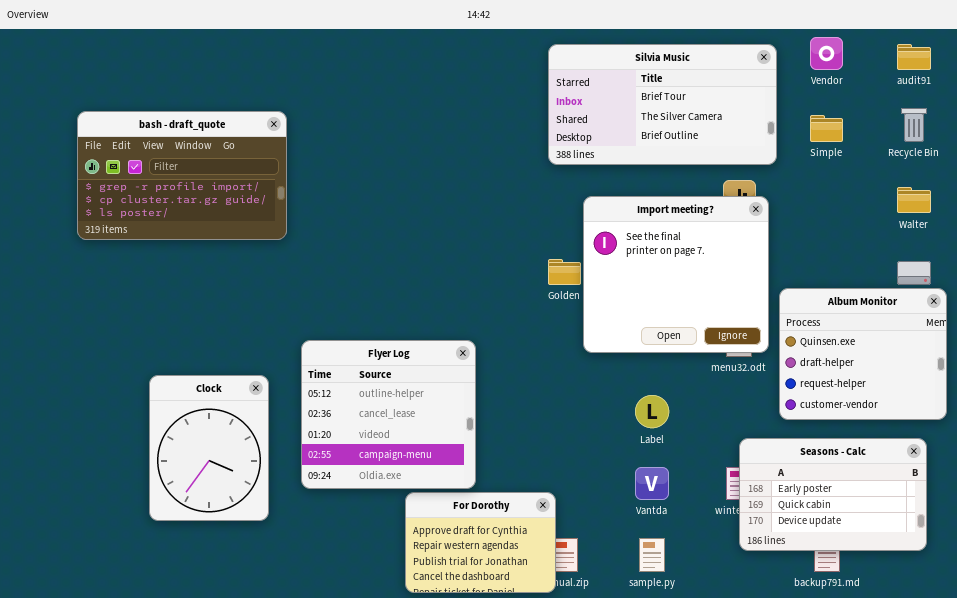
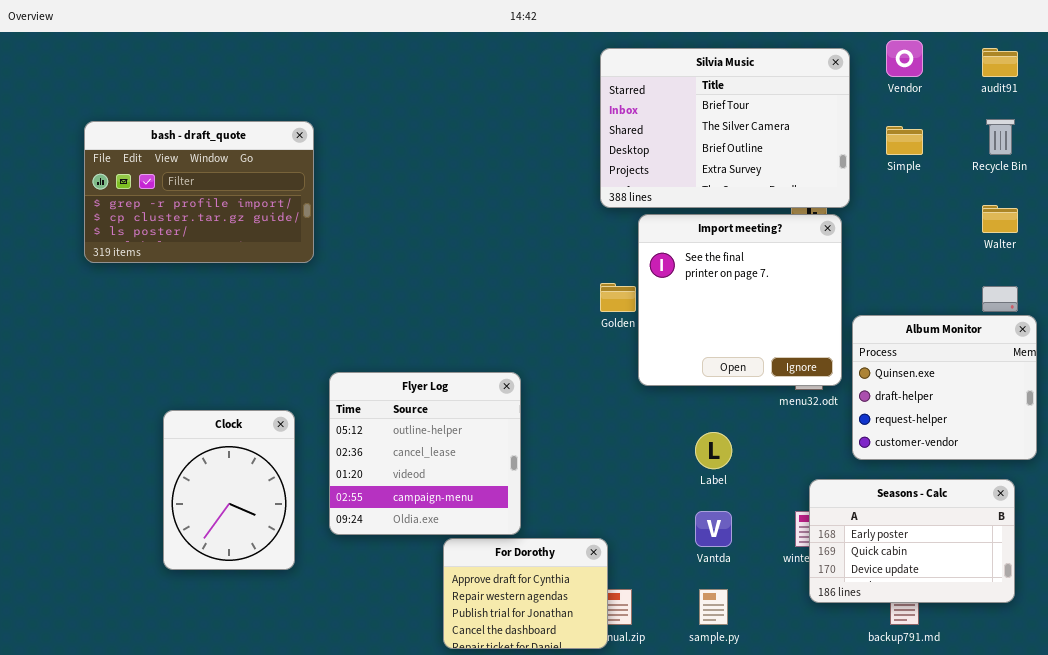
Silvia Music: [548,44,777,165] -> [600,48,850,208], resized

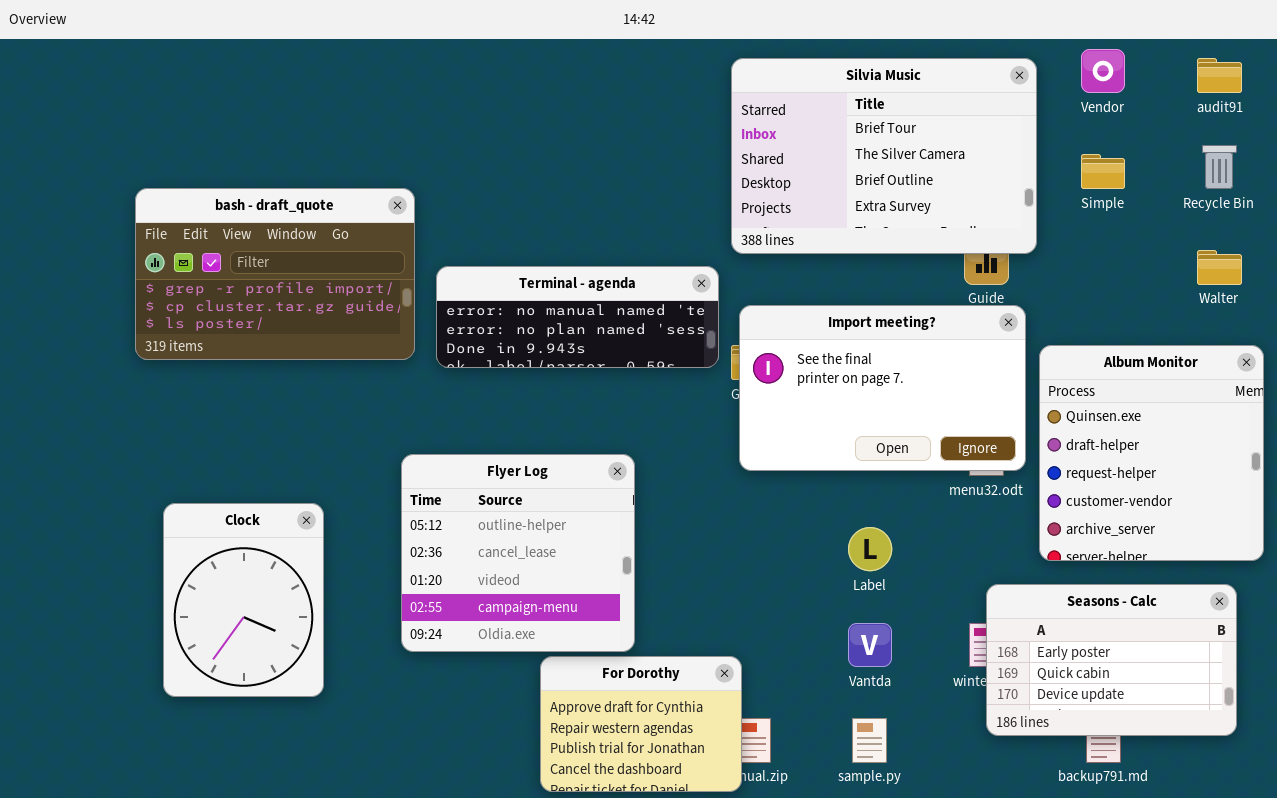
bash - draft_quote: [84,121,314,263] -> [135,188,415,360], moved
Import meeting?: [638,214,842,386] -> [739,305,1026,471], resized
Terminal - agenda: none -> [436,266,719,368], opened
Album Monitor: [852,315,1037,460] -> [1039,345,1264,561], resized
Clock: [163,410,295,570] -> [163,503,324,697], moved

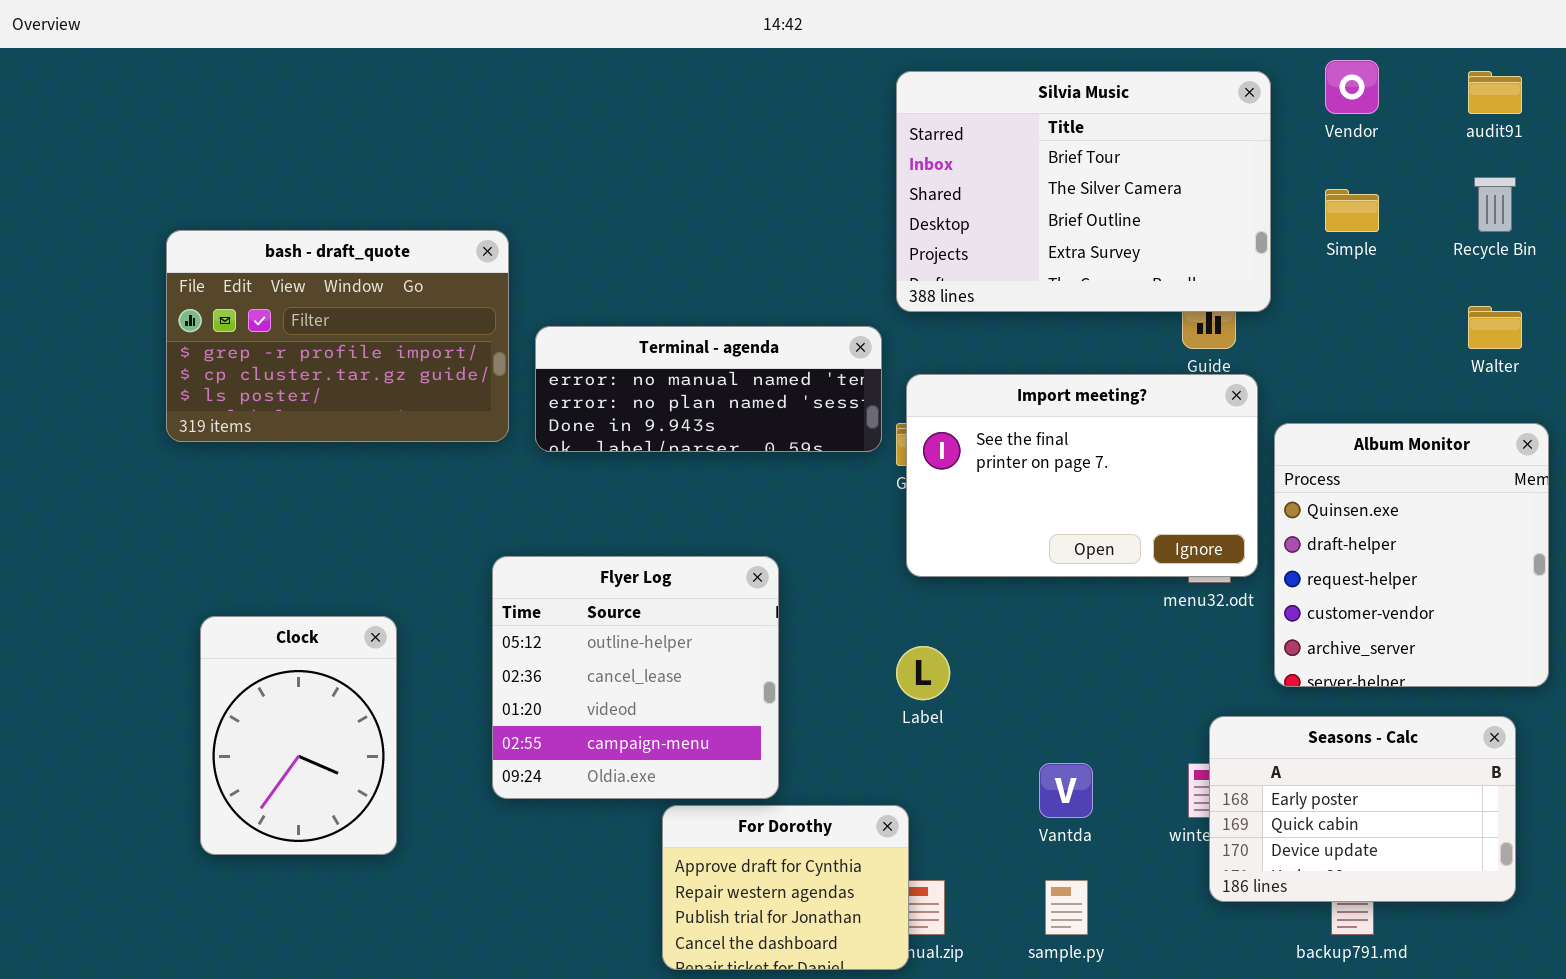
Label: [848,527,892,571] -> [896,646,950,700], moved

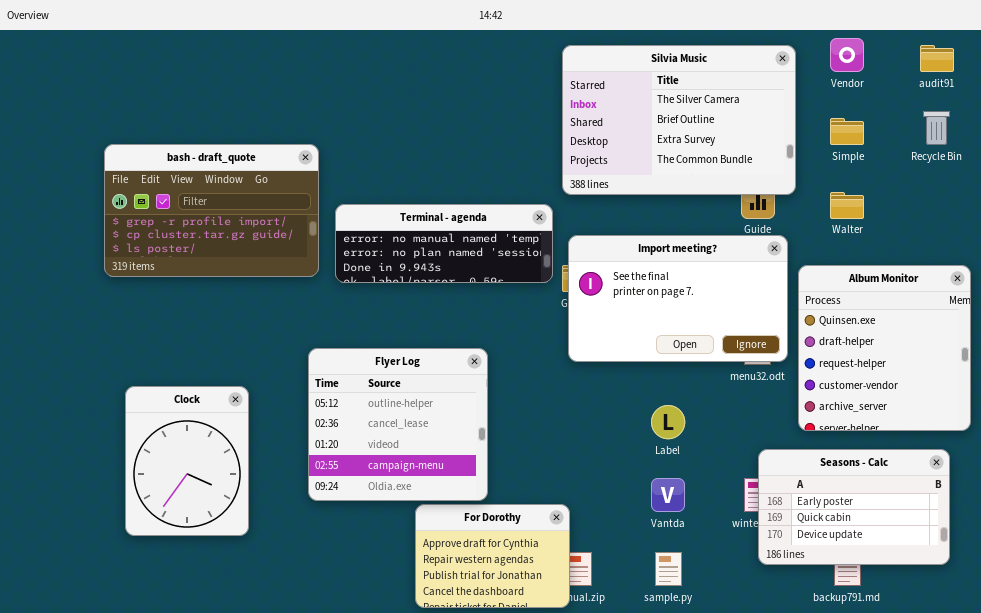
Silvia Music: [896,71,1271,312] -> [562,45,796,195], scrolled down 1 row
Walter: [1468,306,1522,349] -> [830,192,864,219], moved
Label: [896,646,950,700] -> [651,405,685,439], moved

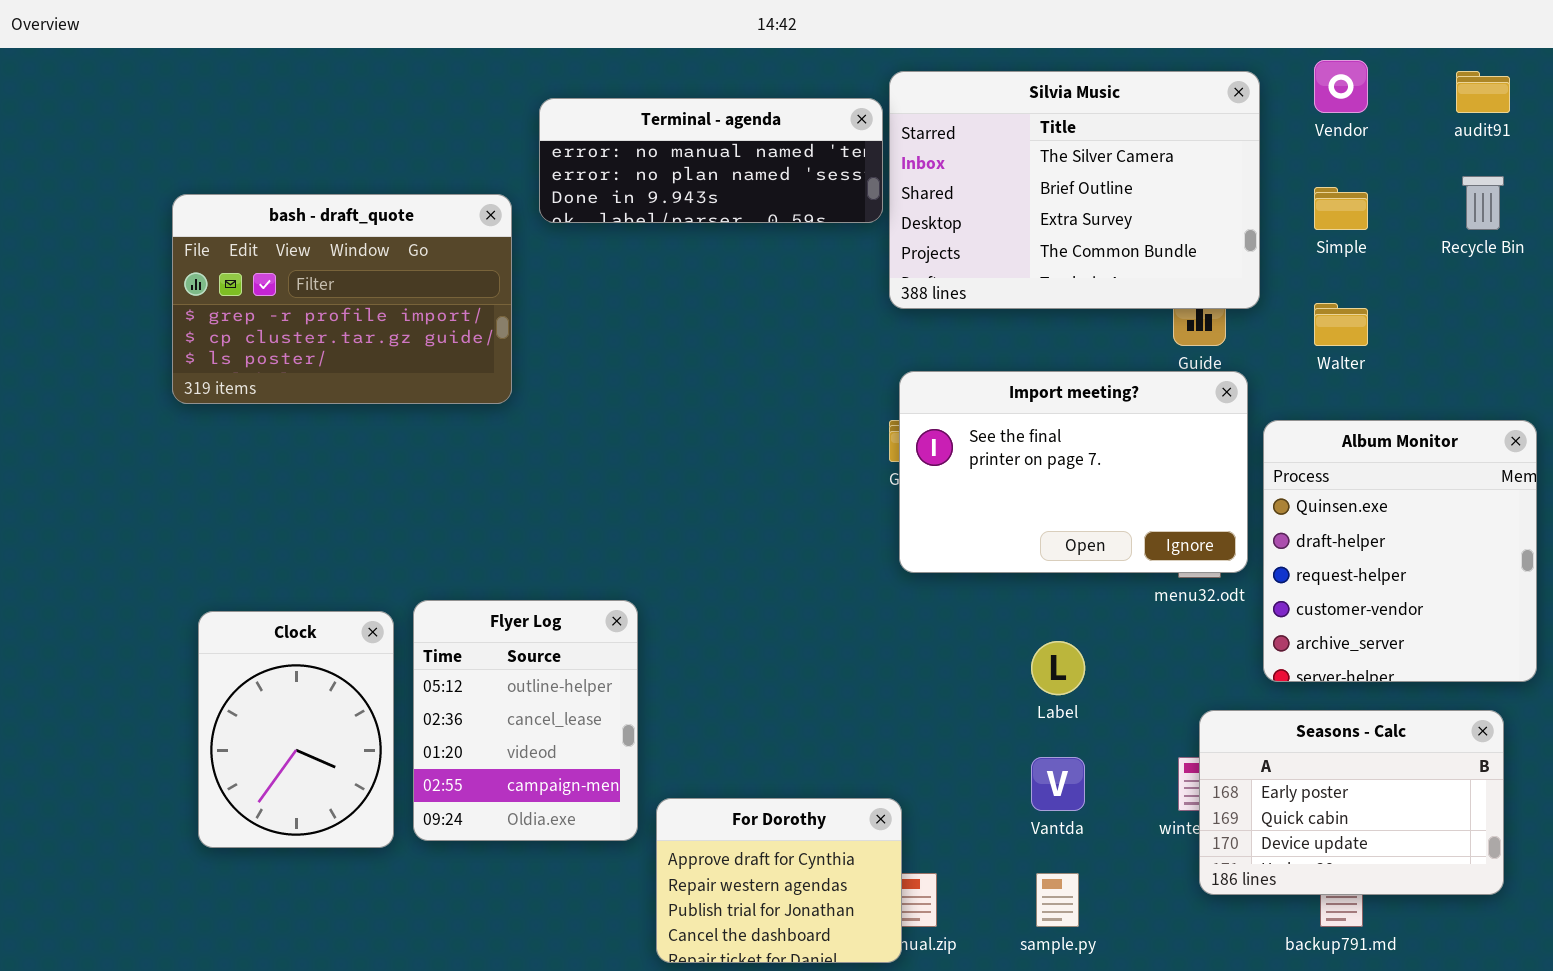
bash - draft_quote: [104,144,319,277] -> [172,194,512,404], moved
Terminal - agenda: [335,204,553,283] -> [539,98,883,223], moved
Flyer Log: [308,348,488,501] -> [413,600,638,841], moved, resized

